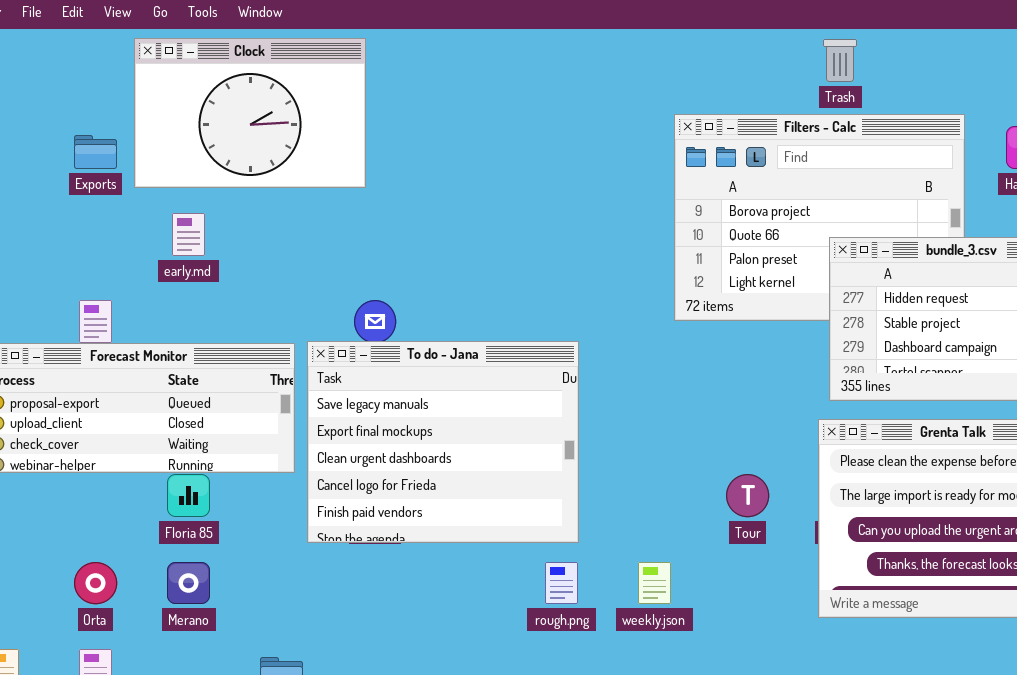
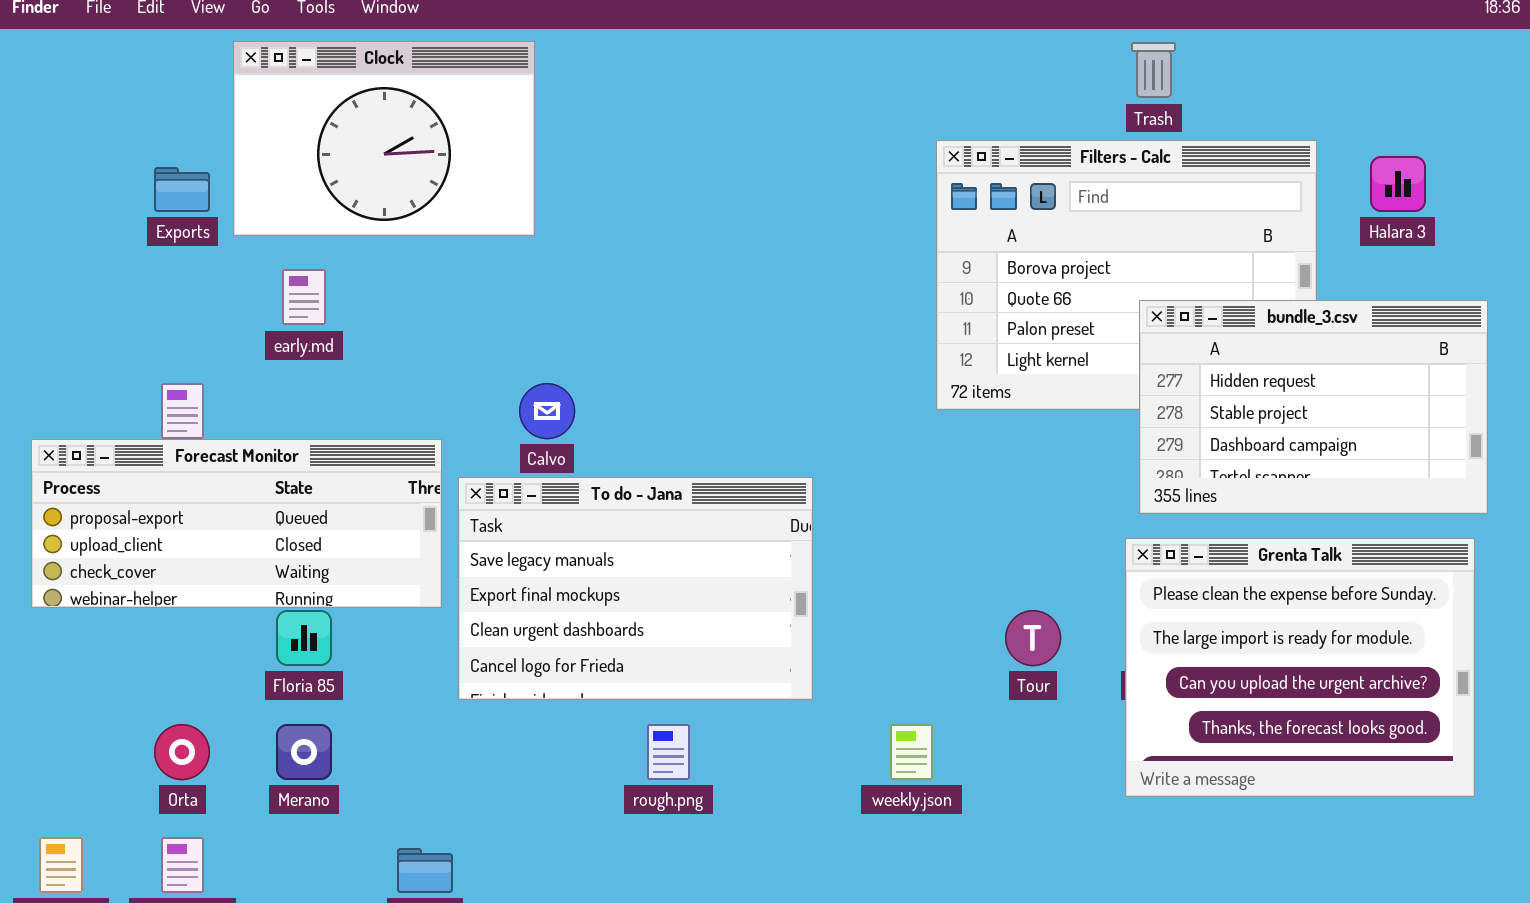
To do - Jana: [307,341,579,543] -> [458,477,813,700], resized
rough.png: [545,562,578,604] -> [647,724,690,780], moved

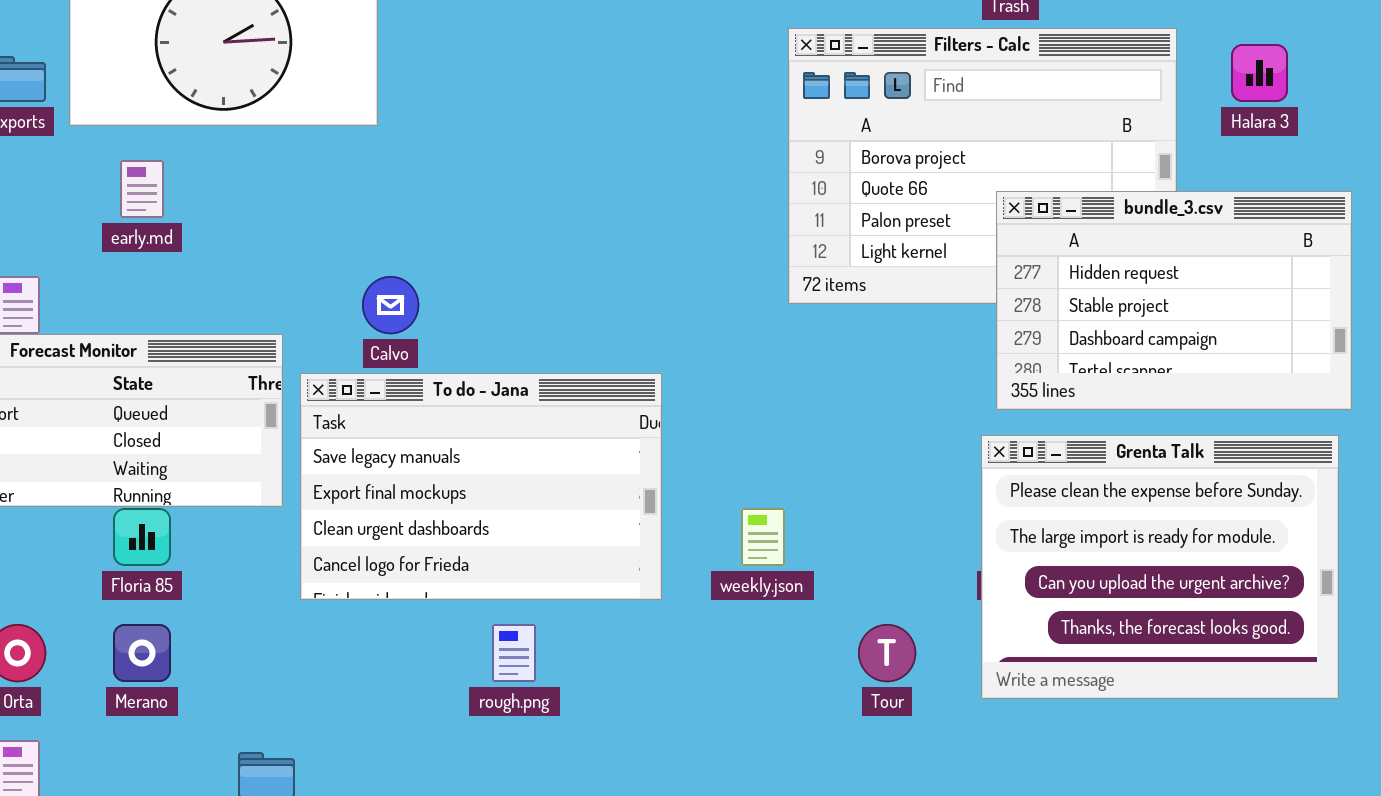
Tour: [1005,610,1061,666] -> [858,624,916,682], moved
weekly.json: [890,724,933,780] -> [741,508,785,566], moved

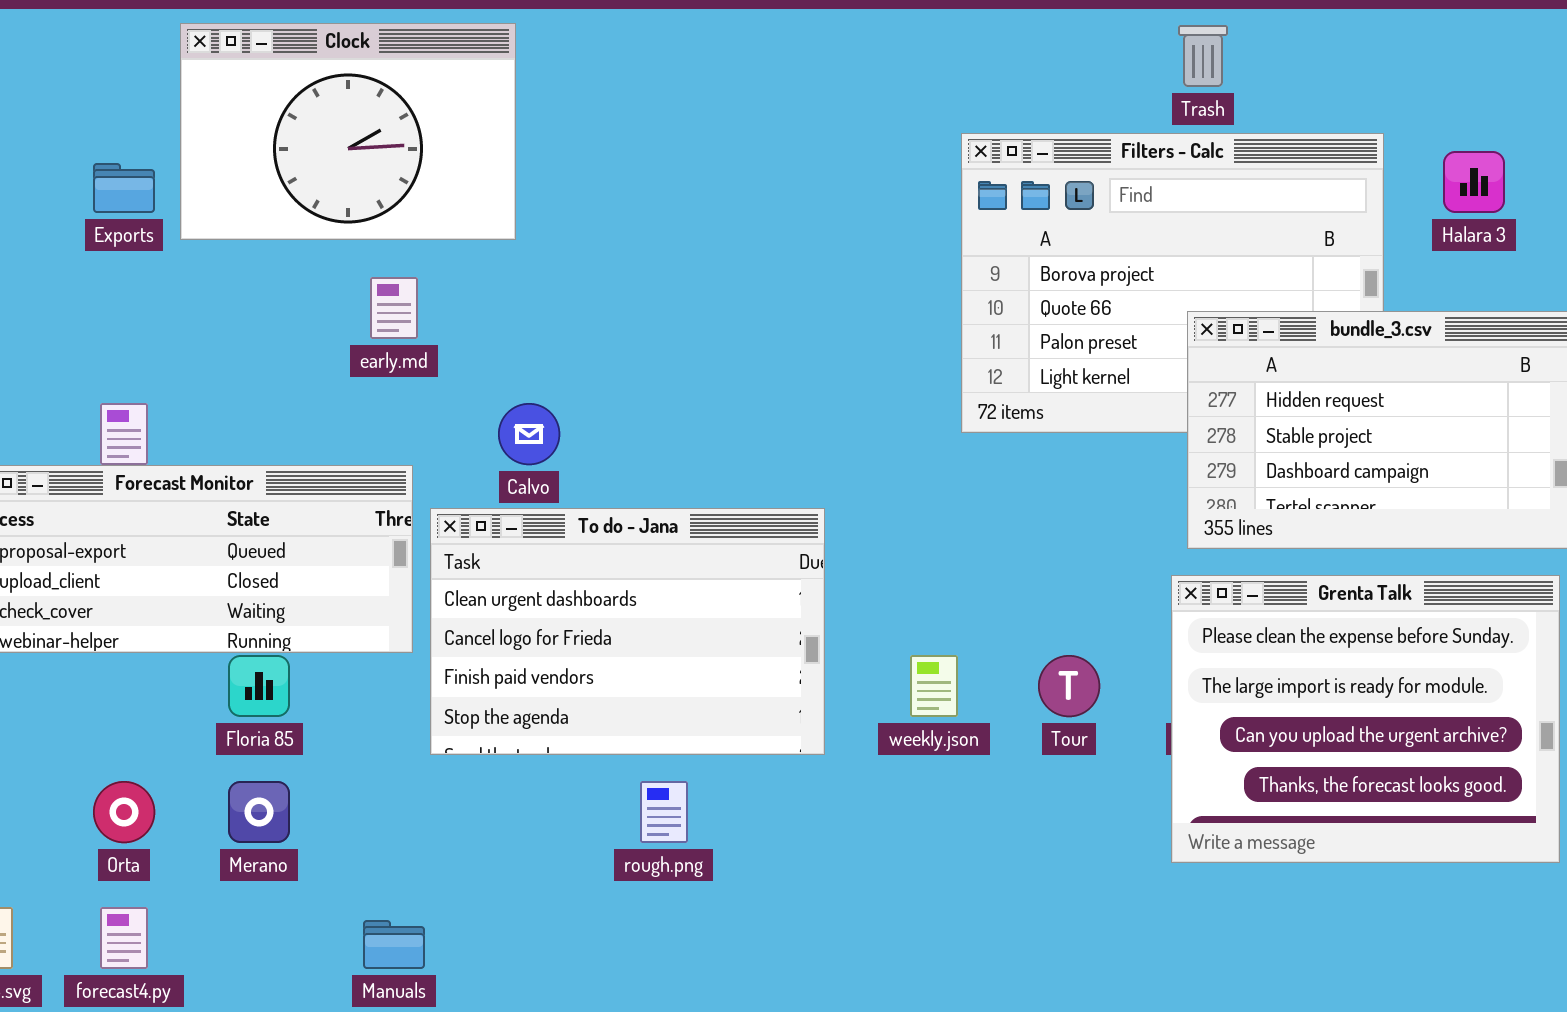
early.md: [120,160,164,218] -> [370,277,418,339], moved
To do - Jana: [300,373,662,600] -> [430,508,825,755], scrolled down 2 rows
Tour: [858,624,916,682] -> [1038,655,1100,717], moved

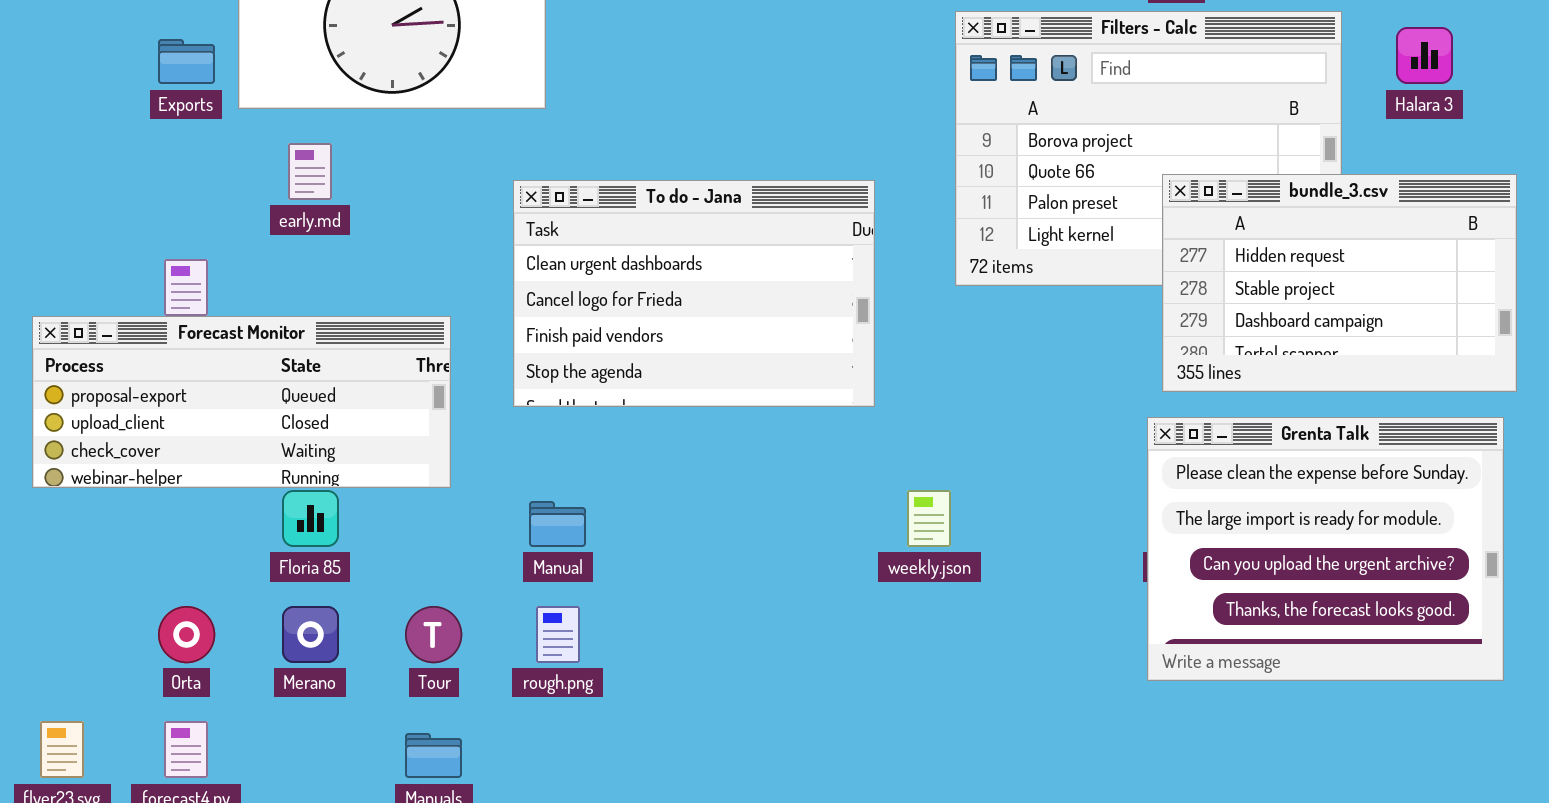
early.md: [370,277,418,339] -> [288,143,332,200], moved
To do - Jana: [430,508,825,755] -> [513,180,875,407], moved
Tour: [1038,655,1100,717] -> [405,606,462,663], moved
rough.png: [640,781,688,843] -> [536,606,580,663], moved

